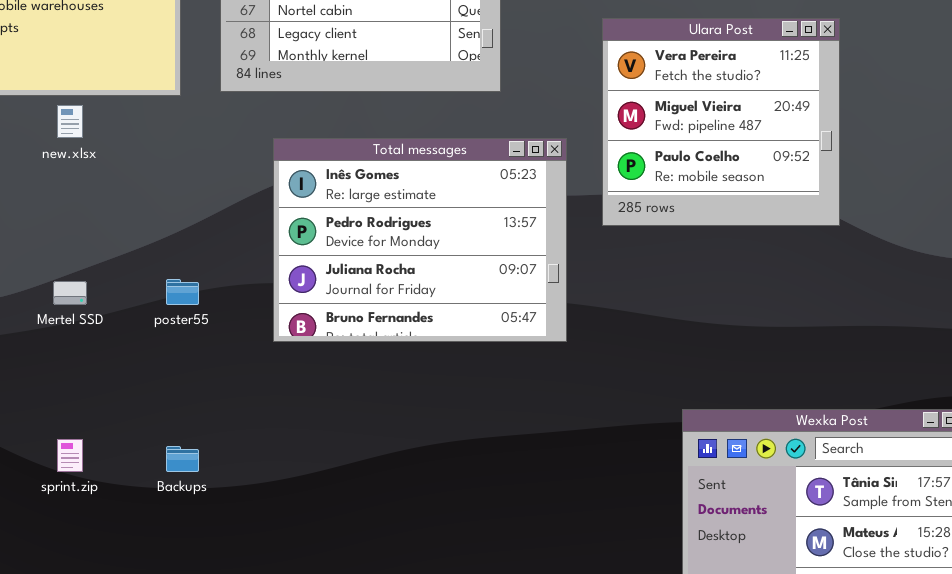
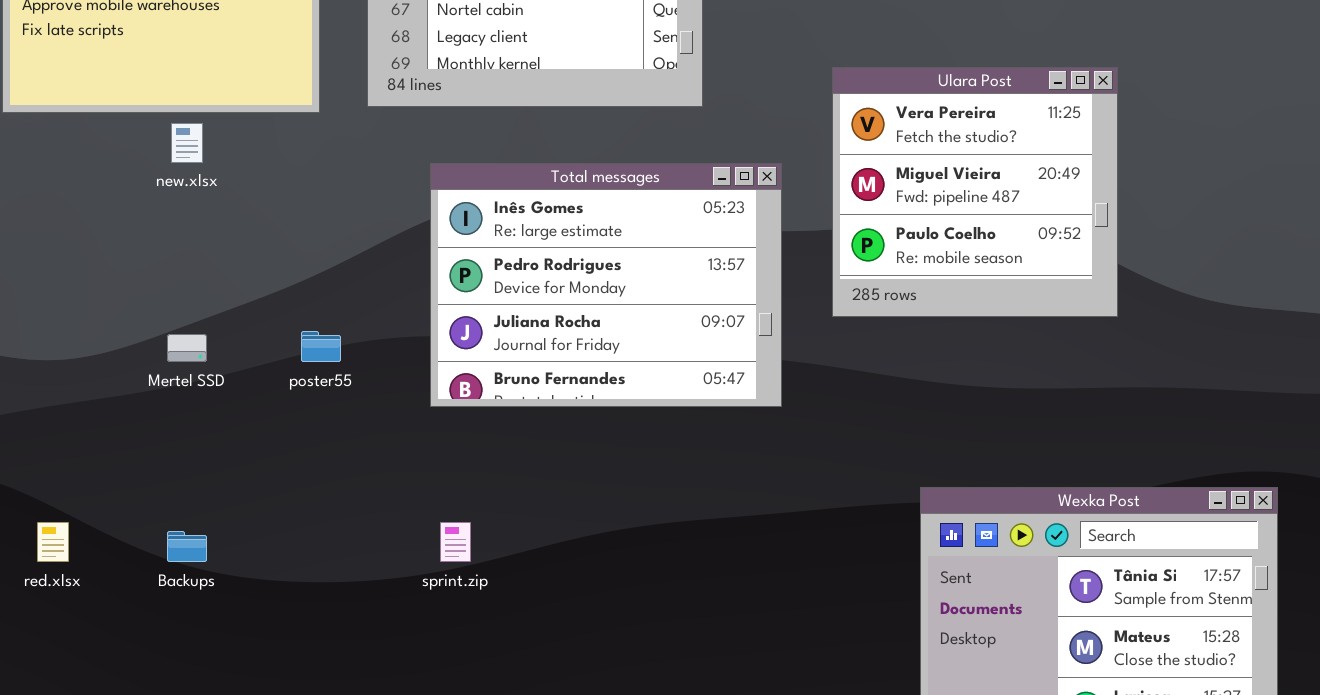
Ulara Post: [602,18,840,226] -> [832,67,1118,317], moved
sprint.zip: [57,439,83,472] -> [440,522,471,562], moved
Backups: [166,446,199,472] -> [167,531,207,562], moved

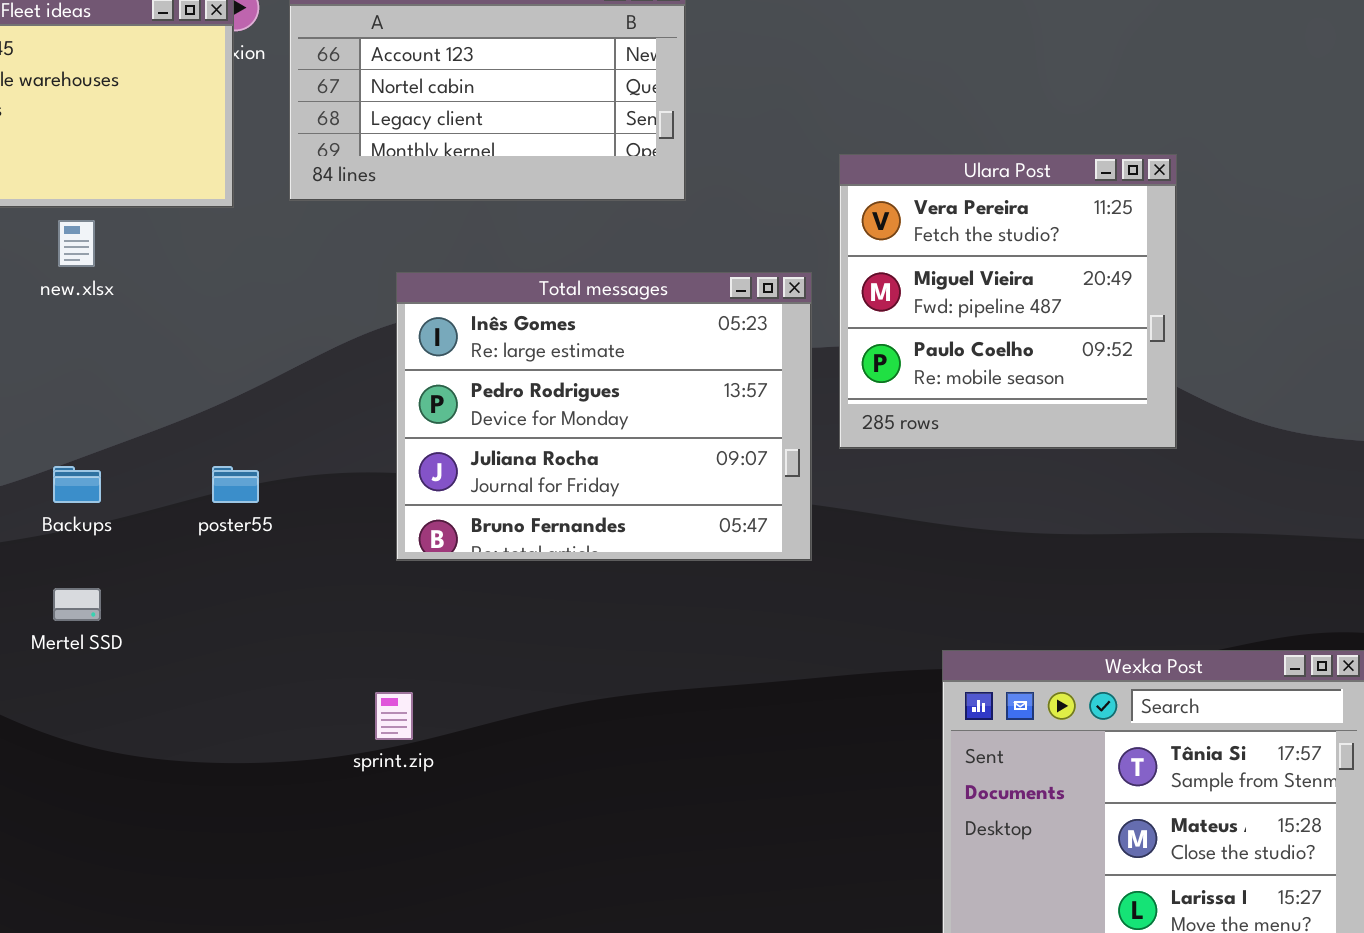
Total messages: [430,163,782,407] -> [396,272,812,561], moved
Mertel SSD: [167,334,207,362] -> [53,588,101,621], moved
Backups: [167,531,207,562] -> [53,466,101,503], moved

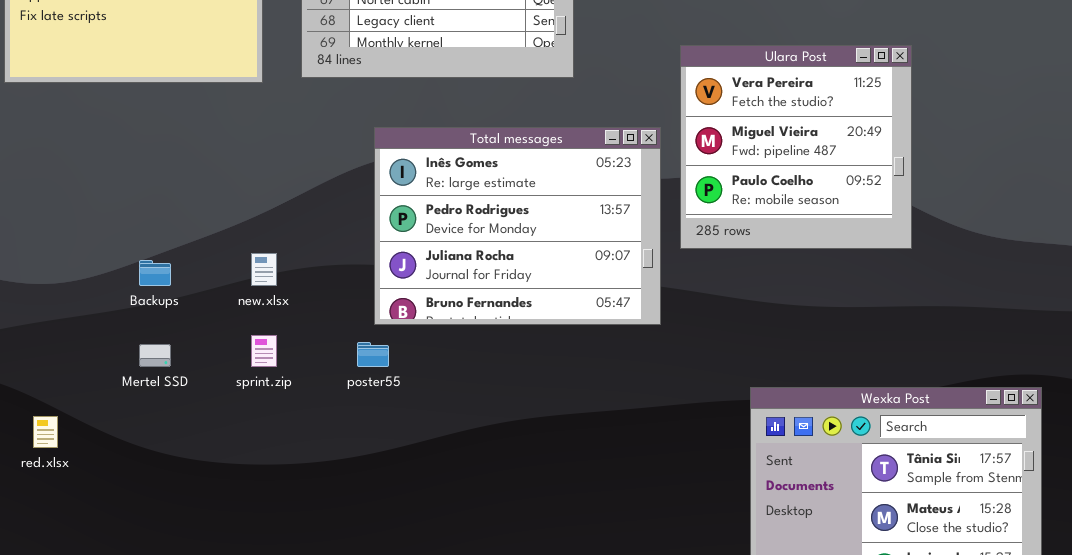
new.xlsx: [58,220,95,267] -> [251,253,277,286], moved
poster55: [212,466,259,503] -> [357,342,389,367], moved
sprint.zip: [375,692,413,740] -> [251,335,277,367], moved

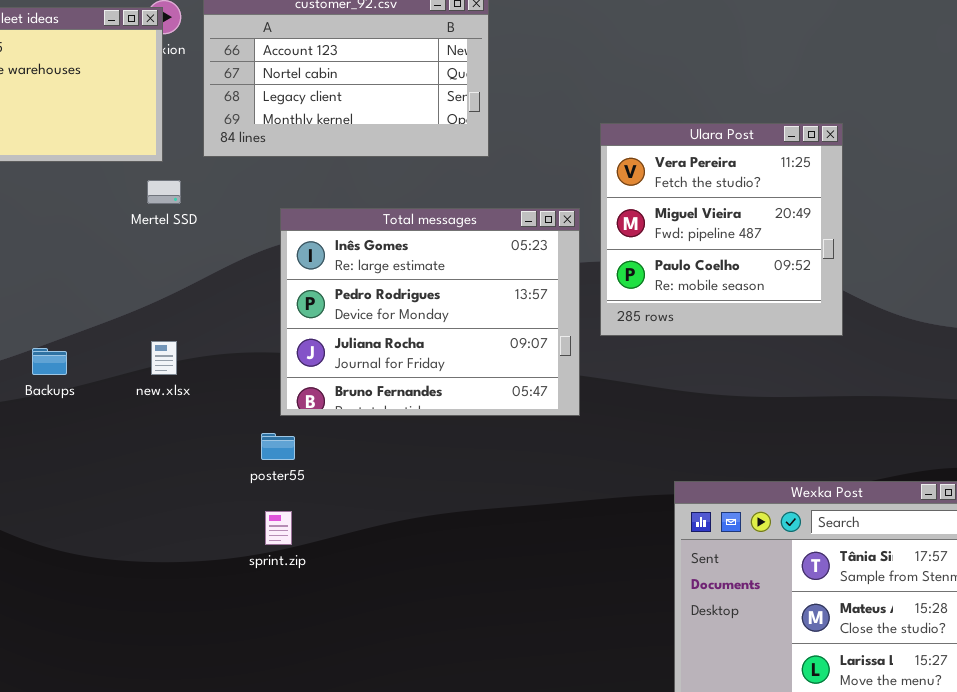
sprint.zip: [251,335,277,367] -> [265,511,292,545], moved
Mertel SSD: [139,344,171,367] -> [147,180,181,204], moved

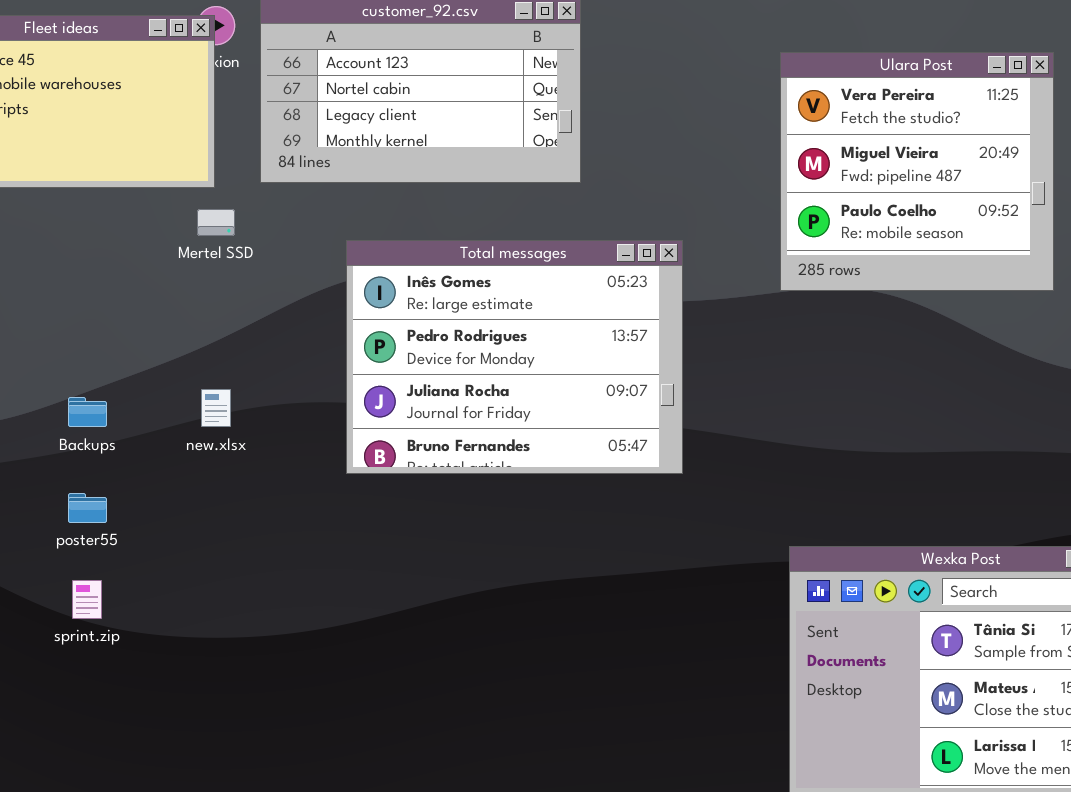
Ulara Post: [600,123,843,336] -> [780,52,1054,291], moved
poster55: [261,433,295,460] -> [68,493,107,523], moved
sprint.zip: [265,511,292,545] -> [72,580,102,619], moved

